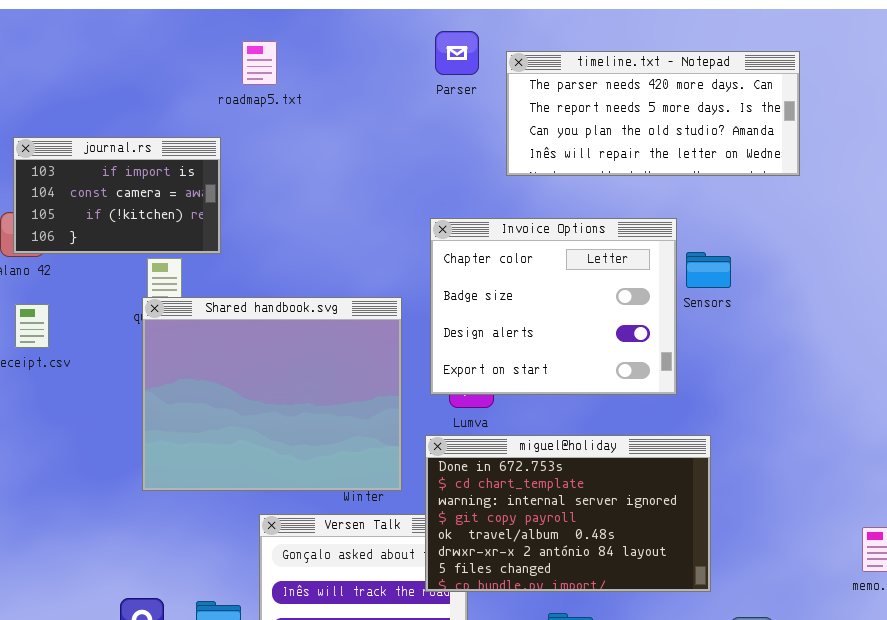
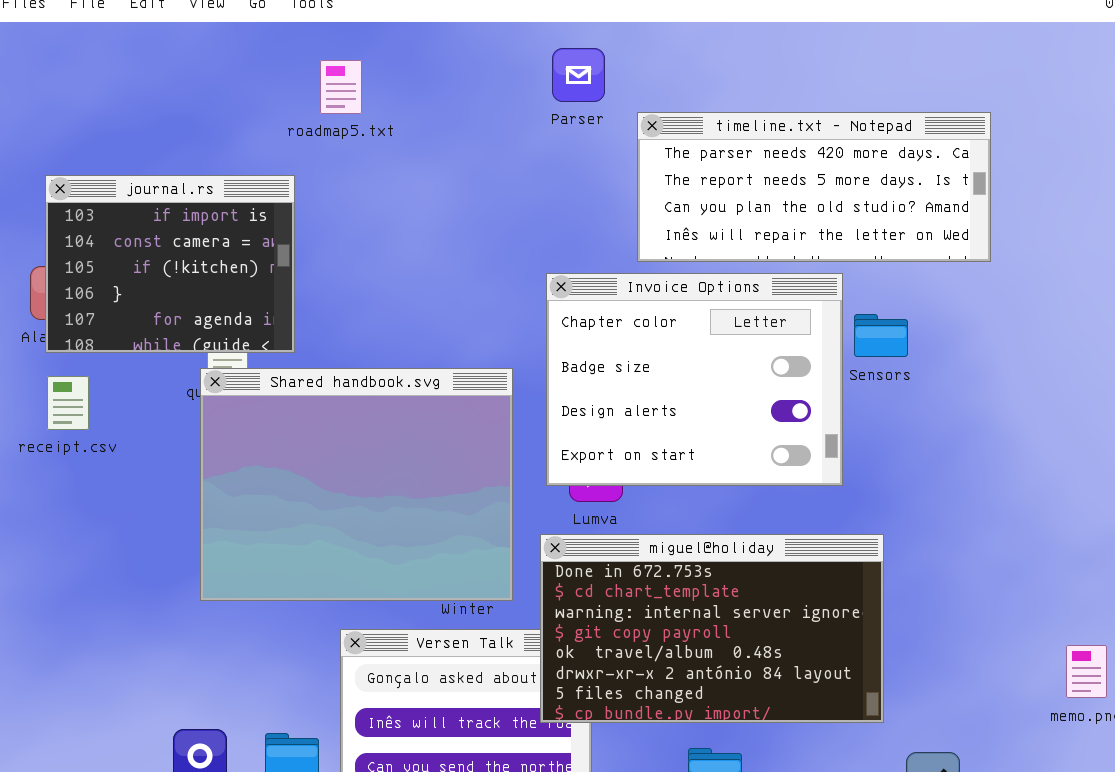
timeline.txt - Notepad: [506,51,800,176] -> [637,112,991,262], moved
journal.rs: [13,137,221,254] -> [45,175,295,353], resized

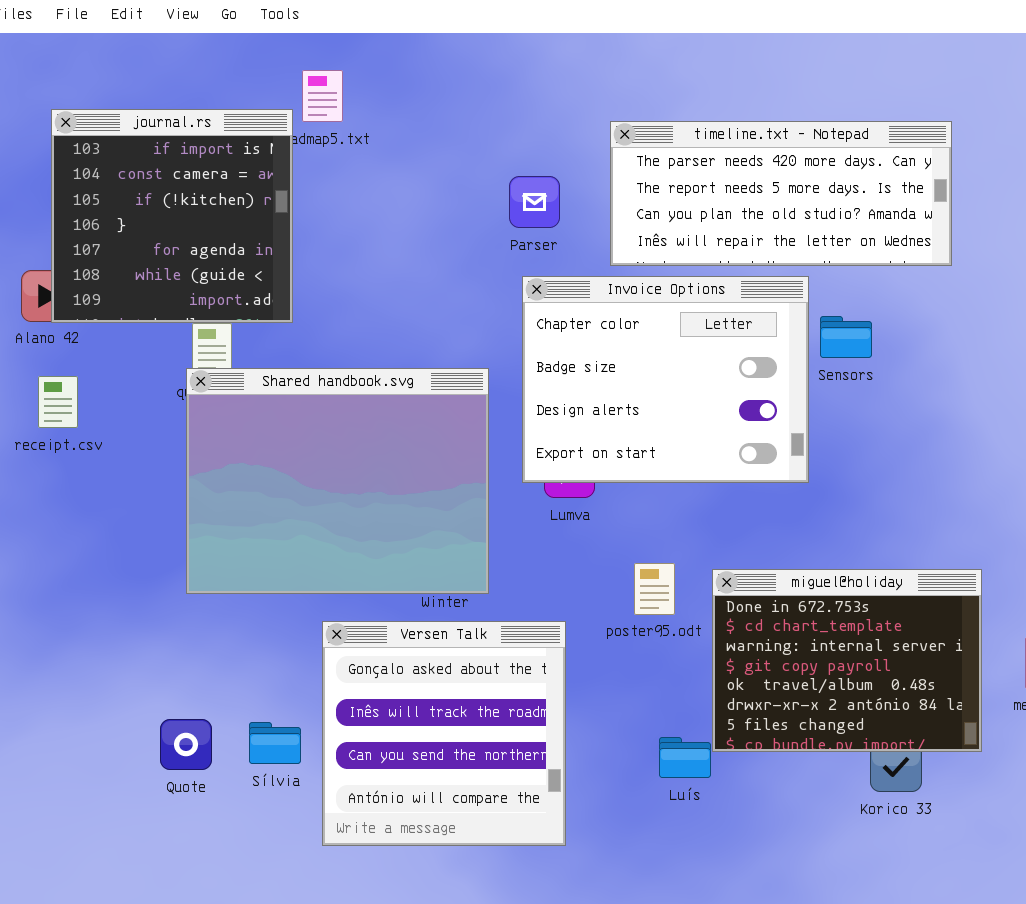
Parser: [552,48,605,102] -> [509,176,560,228], moved
journal.rs: [45,175,295,353] -> [51,109,293,323], moved, resized
miguel@holiday: [540,534,884,723] -> [712,569,982,752], moved, resized

